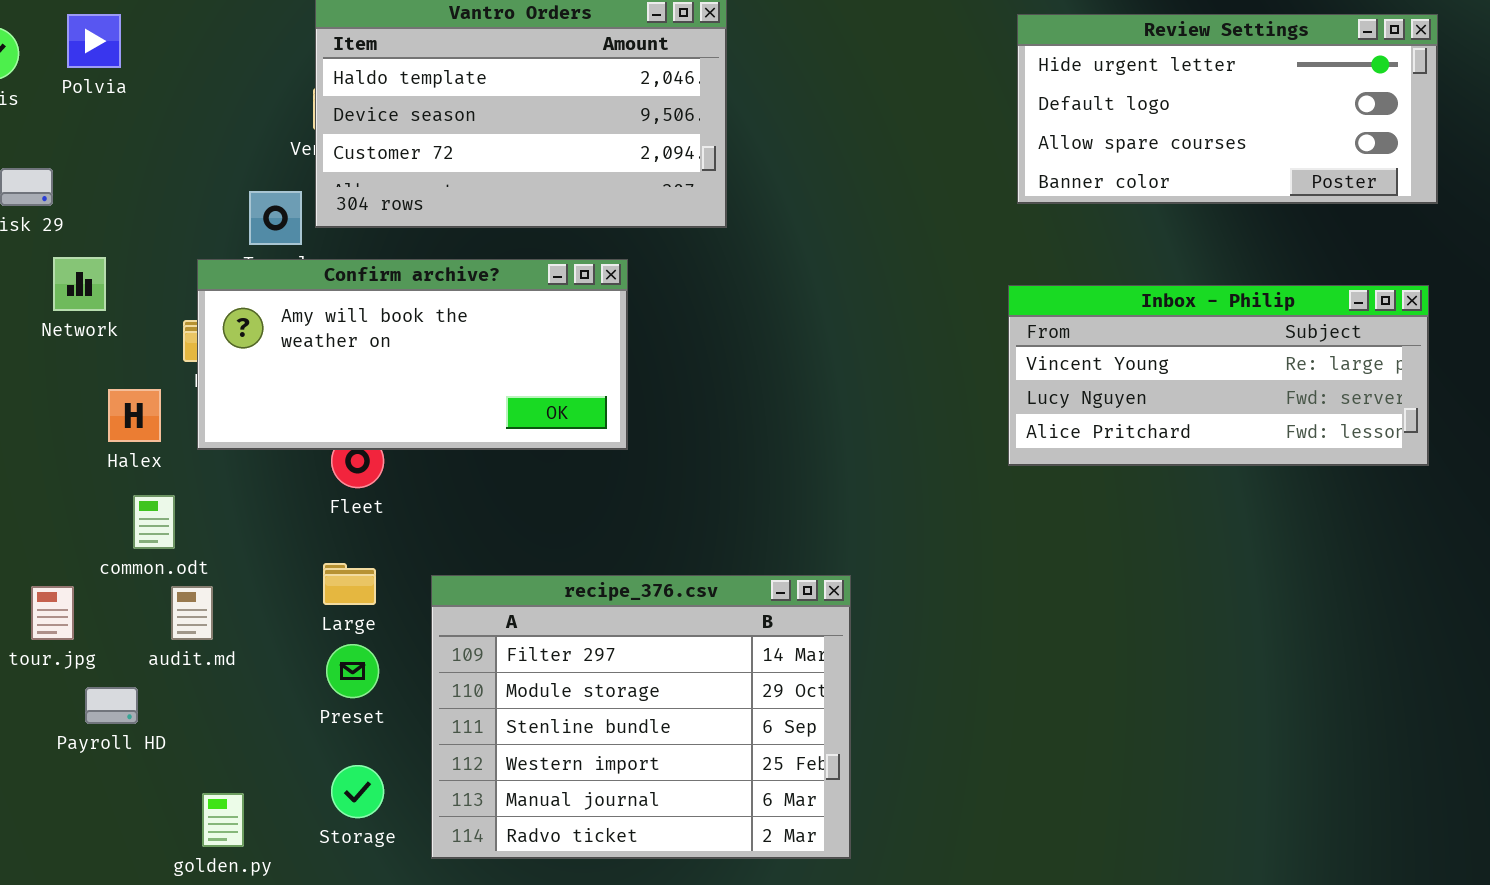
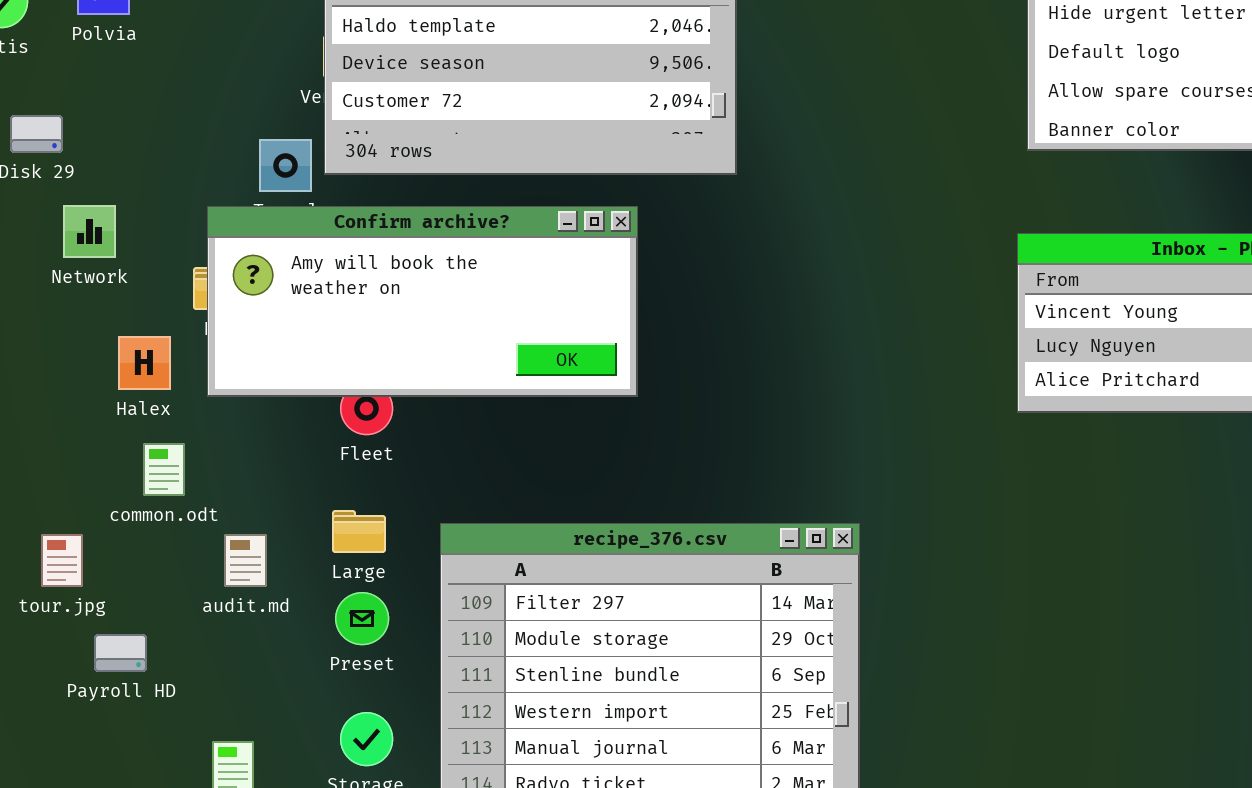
audit.md: [171,586,213,640] -> [224,534,267,587], moved

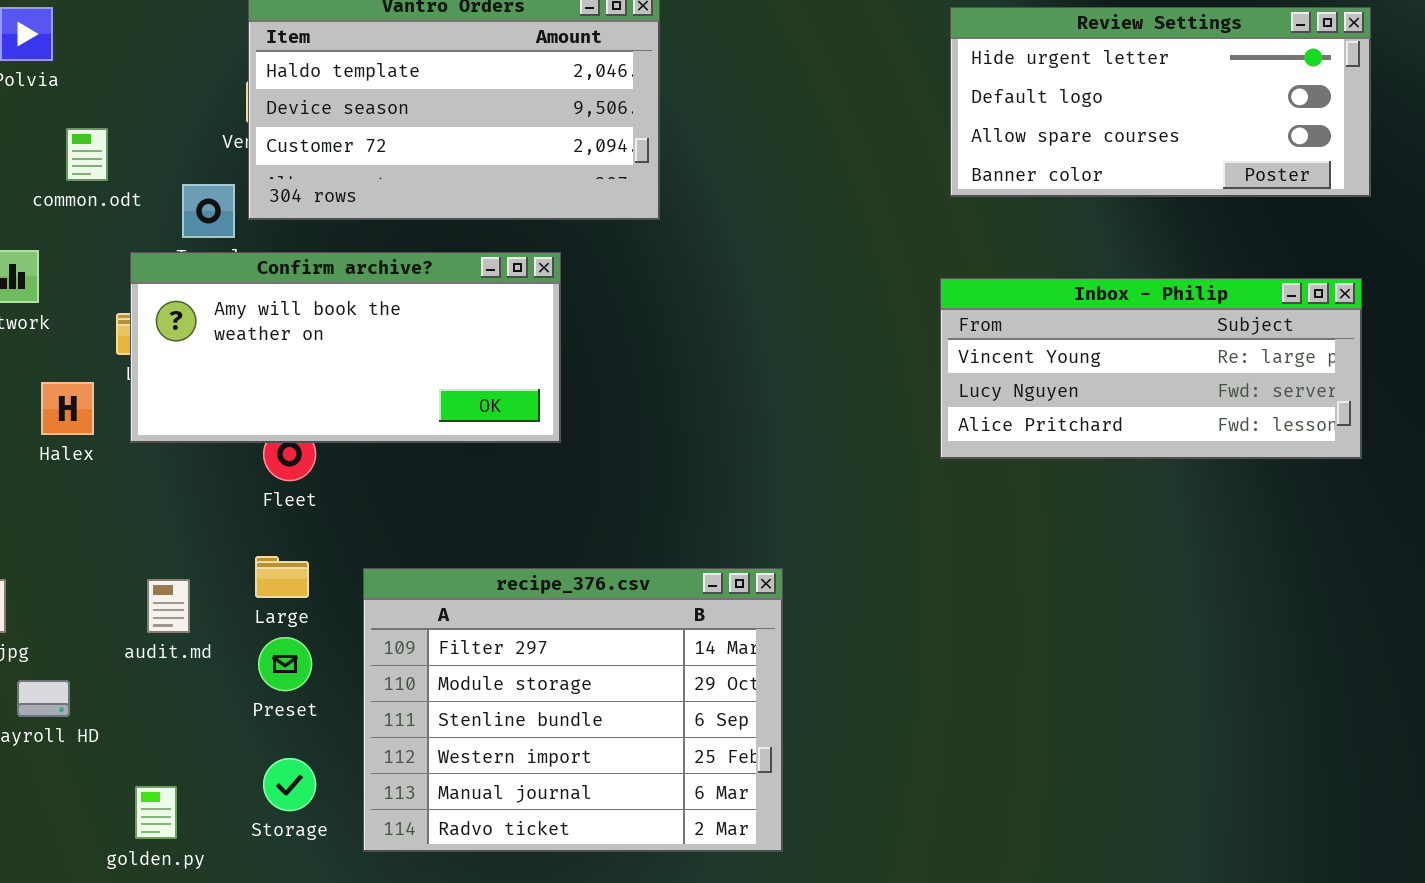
common.odt: [143,443,185,496] -> [66,128,108,181], moved

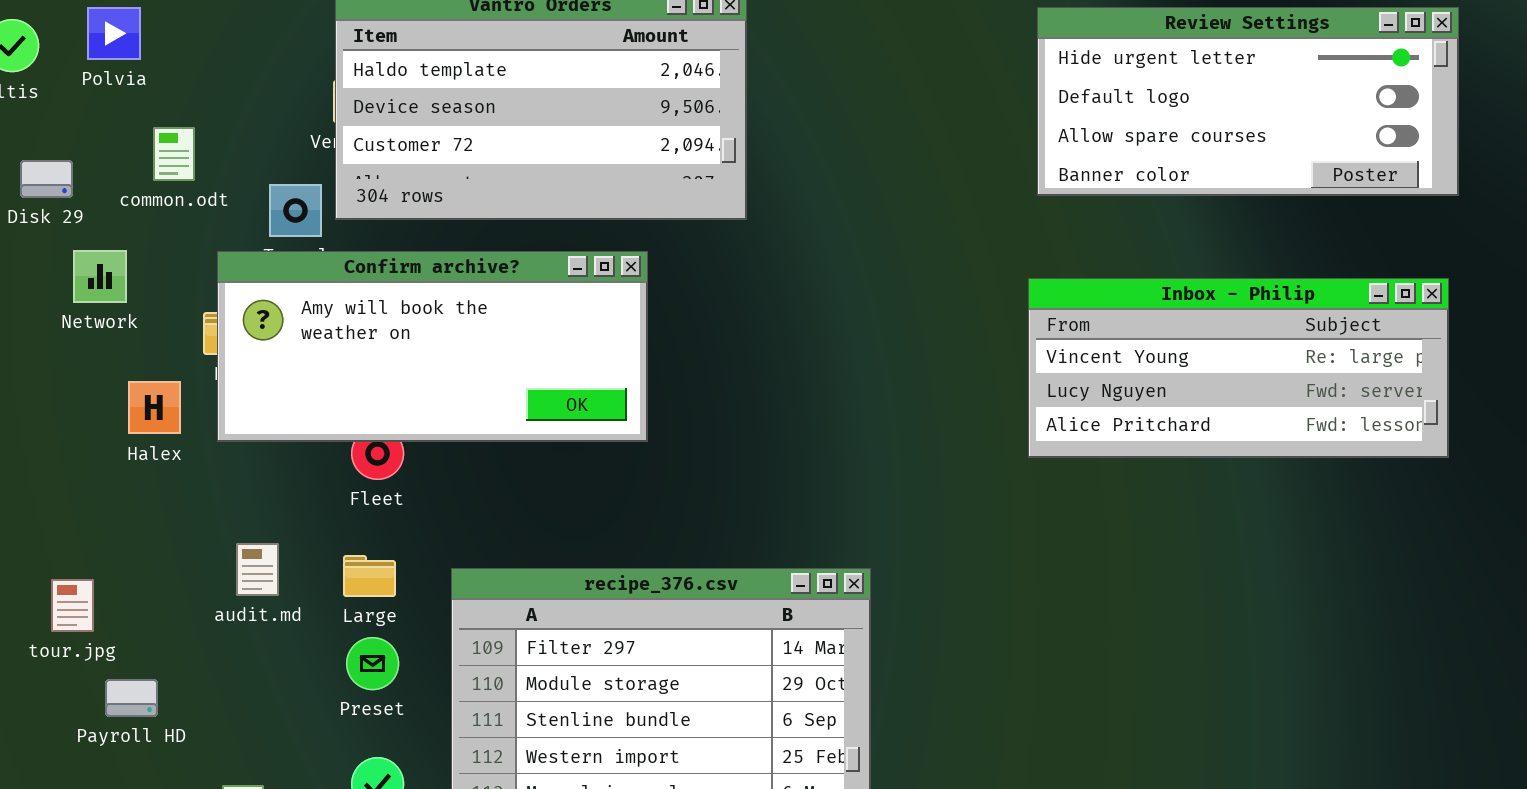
audit.md: [147,579,190,633] -> [236,543,279,596], moved

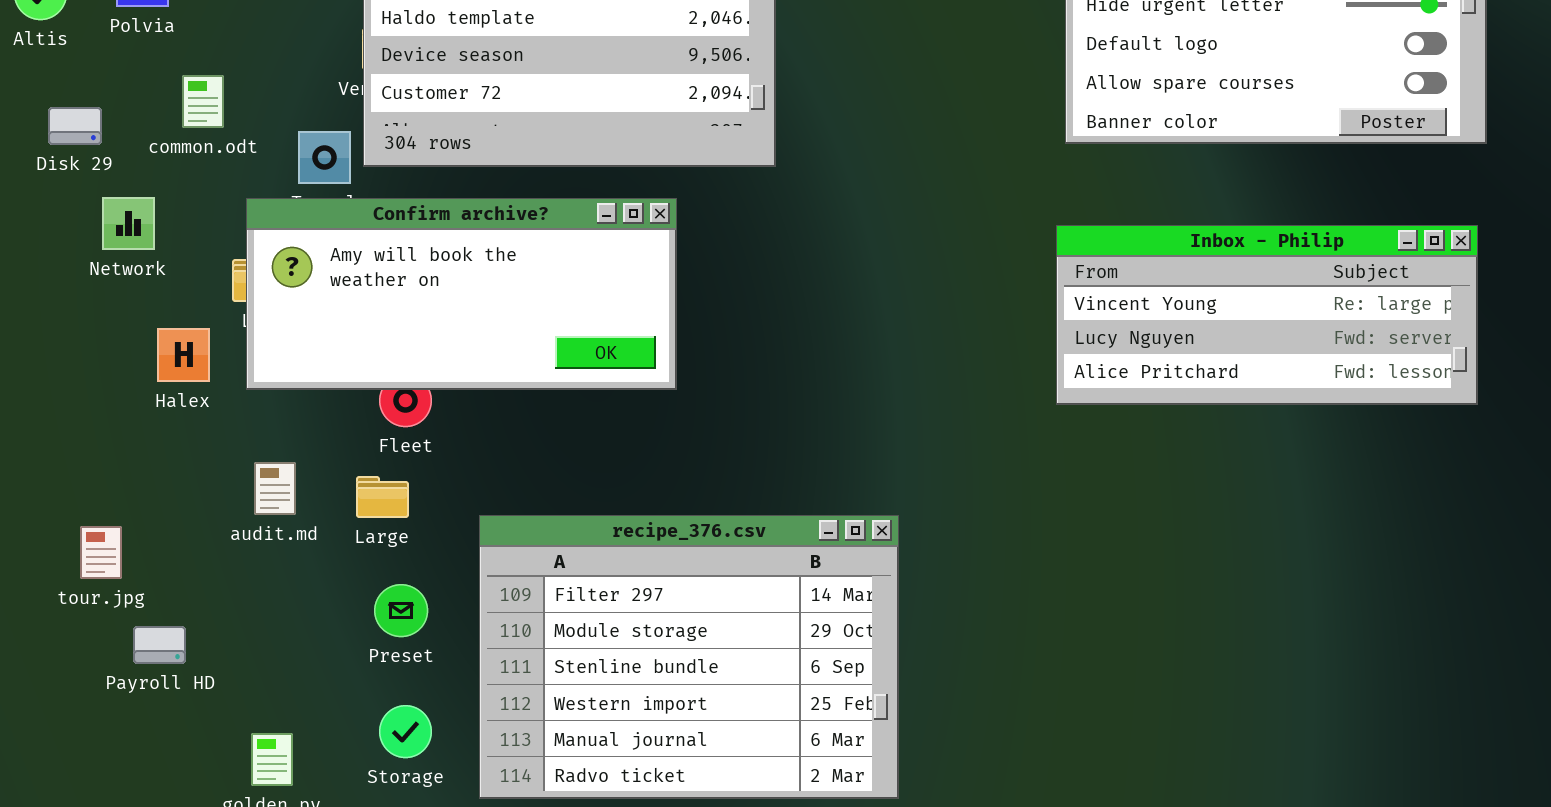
audit.md: [236,543,279,596] -> [254,462,296,515], moved
Large: [343,555,396,597] -> [356,476,409,518], moved

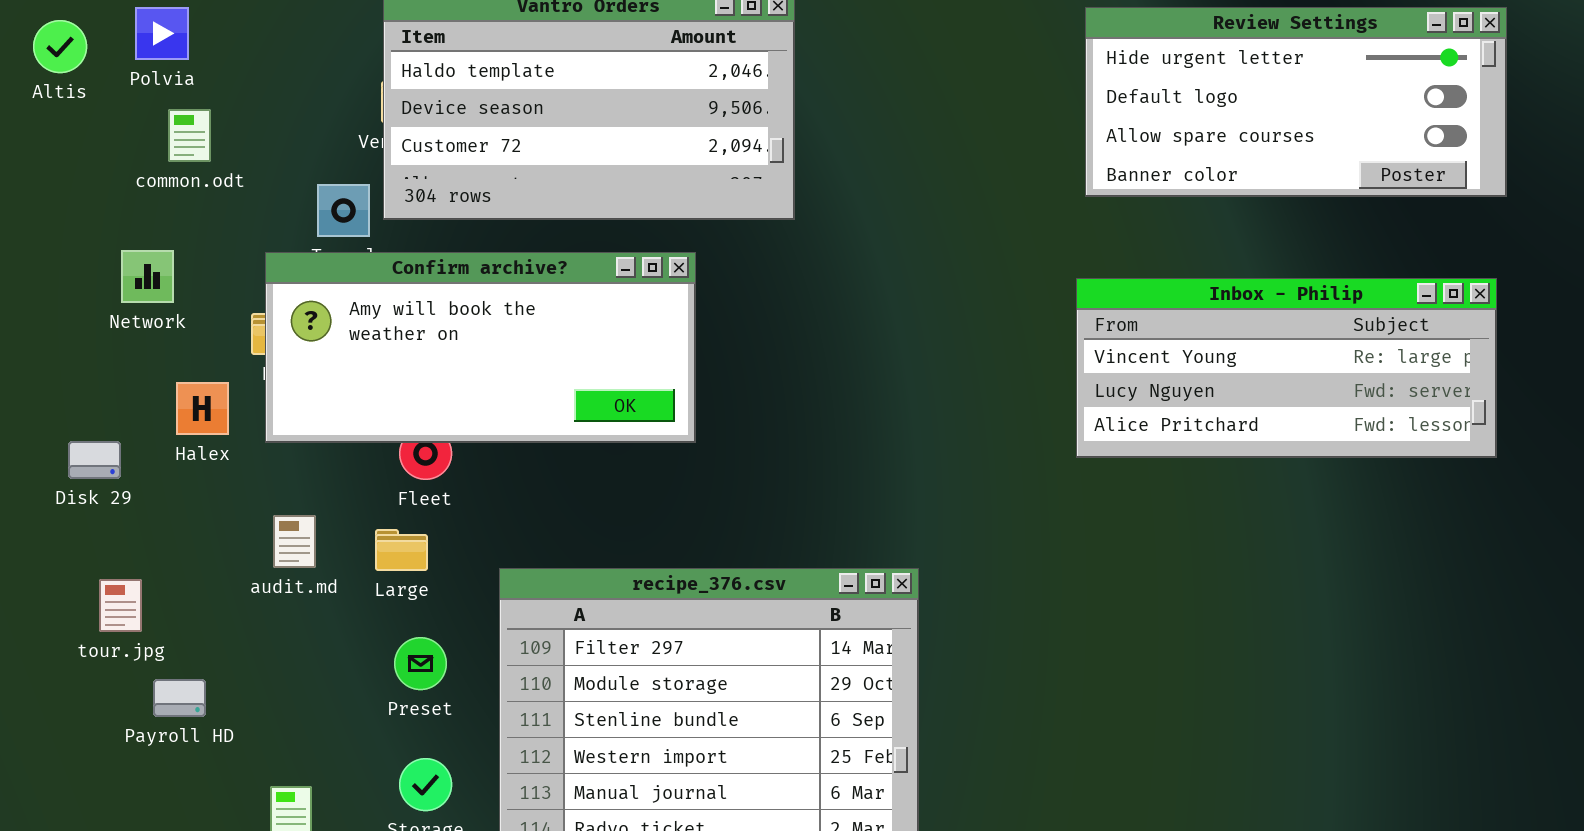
common.odt: [182,75,224,128] -> [168,109,211,162], moved
Disk 29: [48,107,102,145] -> [68,441,121,479], moved

